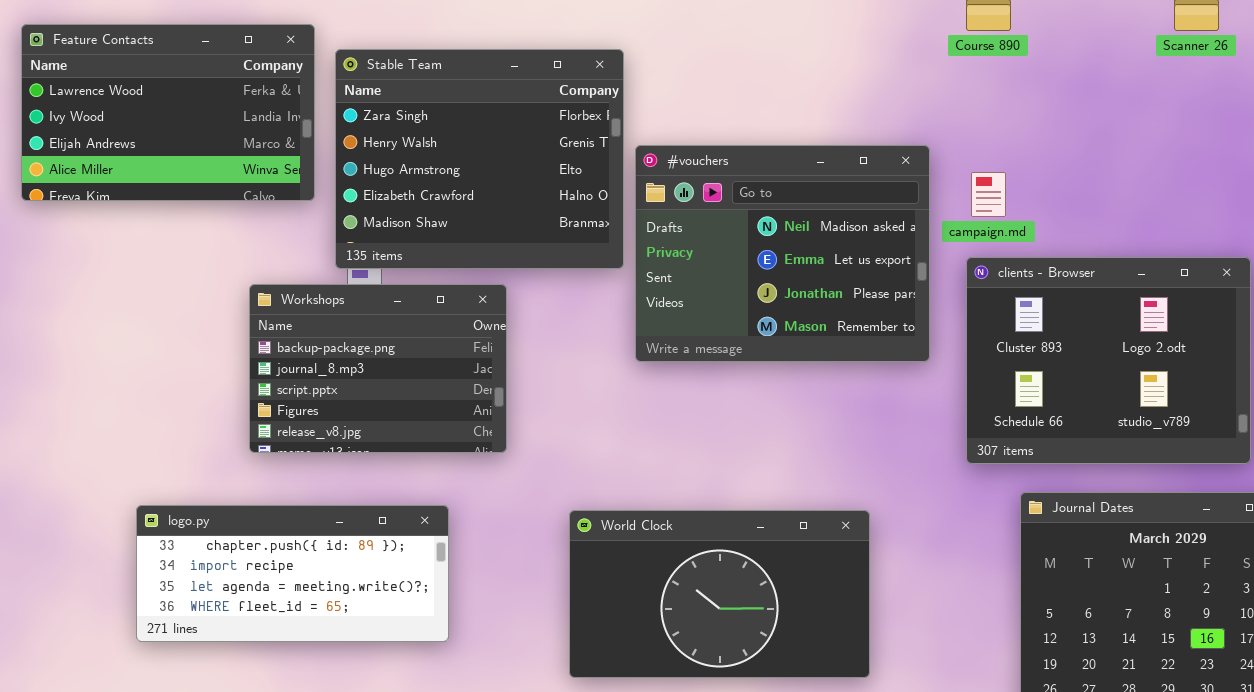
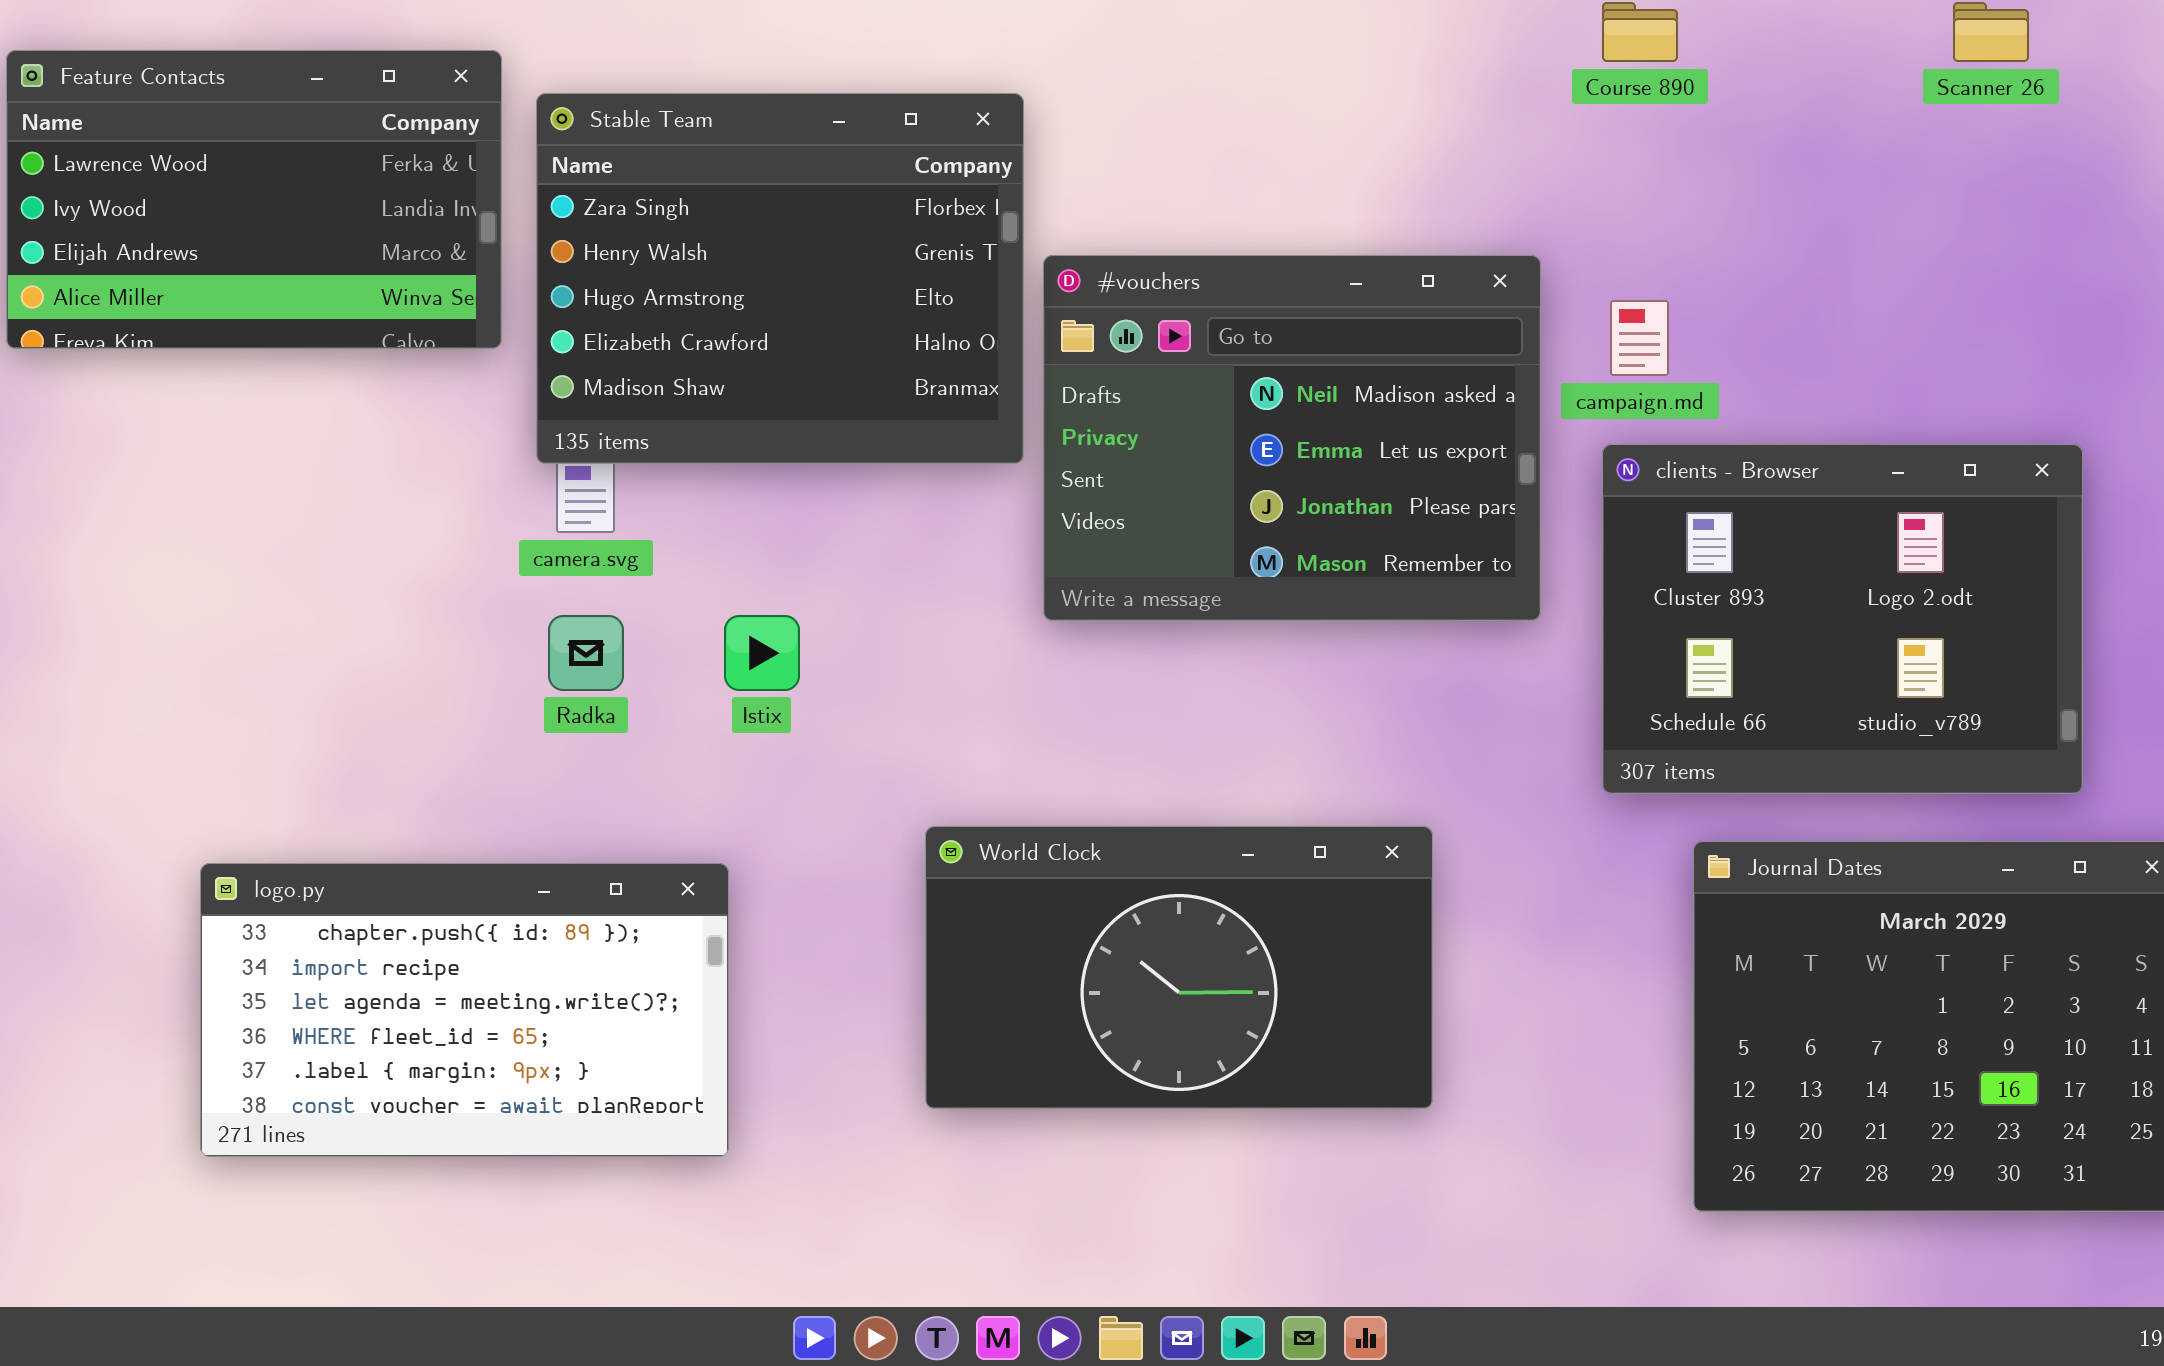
Workshops: [249,284,507,453] -> none, closed
logo.py: [136,505,449,642] -> [200,863,729,1157], resized
World Clock: [569,510,870,678] -> [925,826,1433,1109], moved

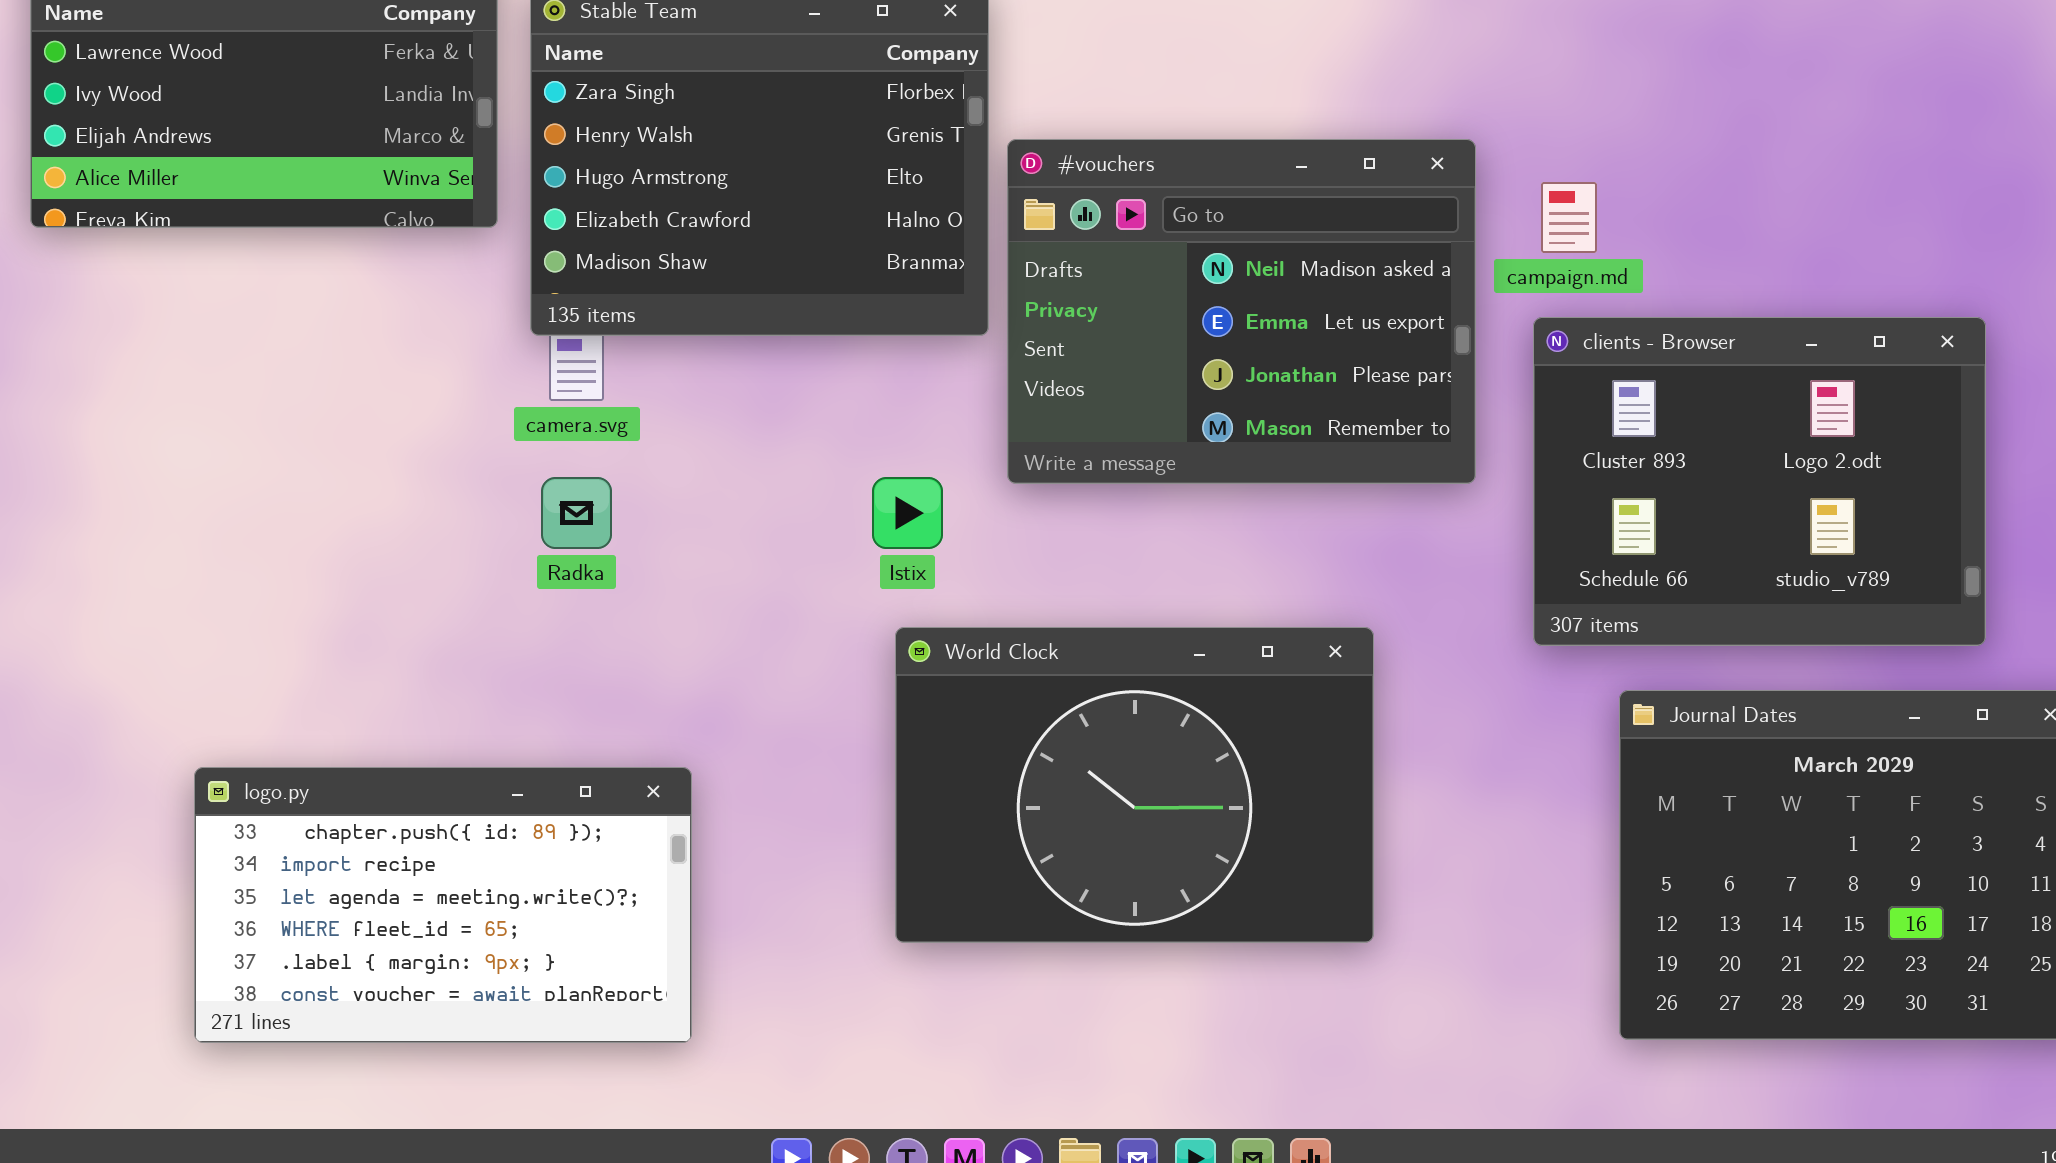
Istix: [724,615,800,691] -> [872,477,943,549], moved
World Clock: [925,826,1433,1109] -> [895,627,1374,943], resized
logo.py: [200,863,729,1157] -> [194,767,692,1043], moved

